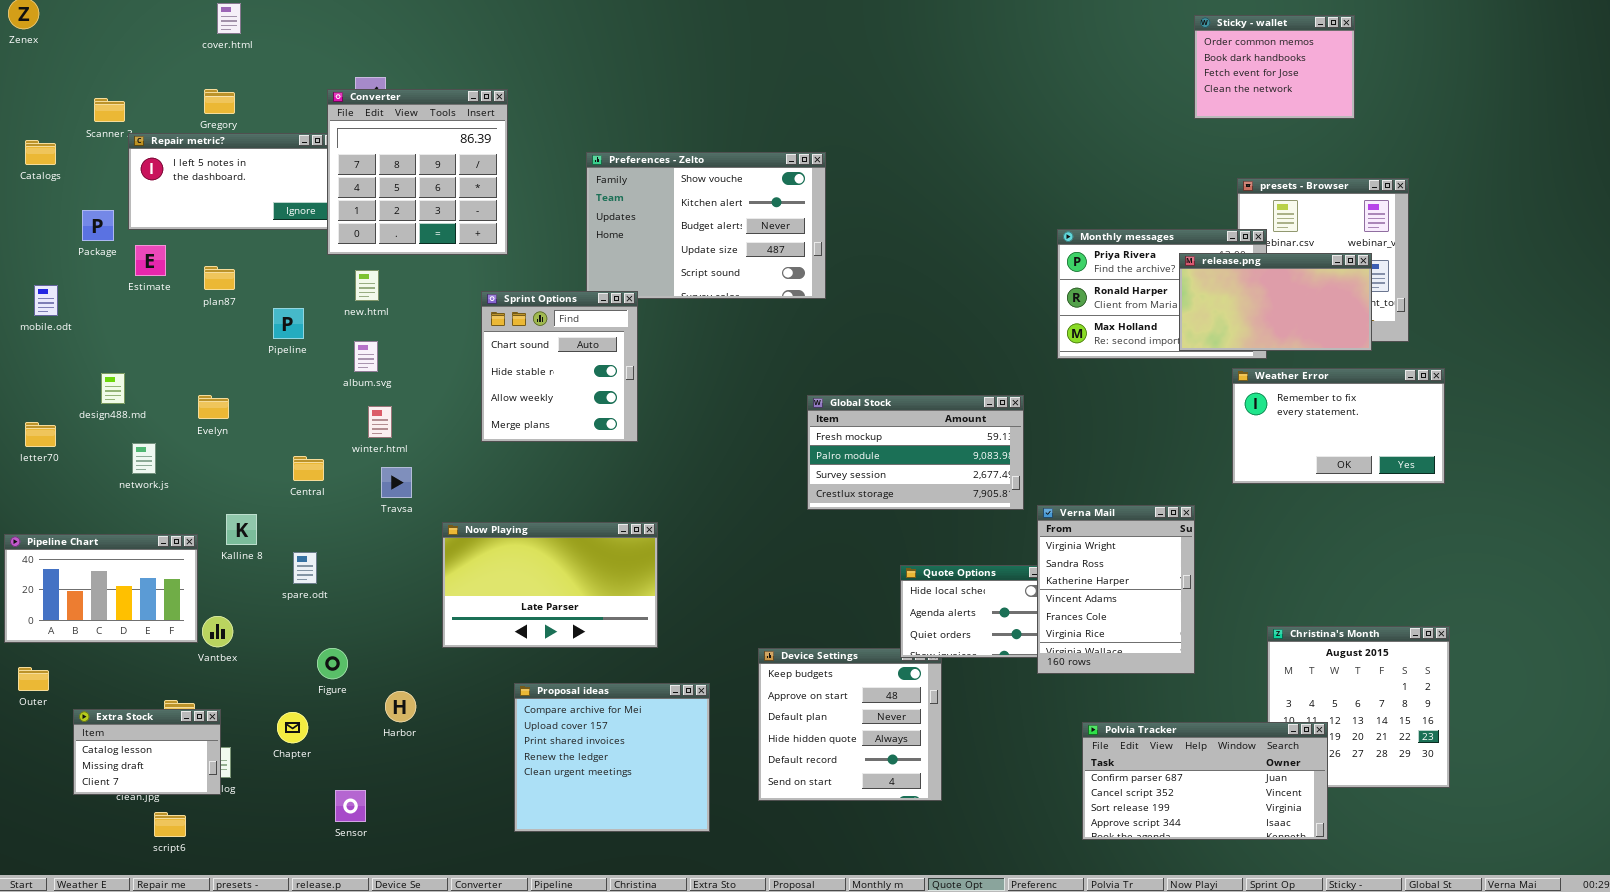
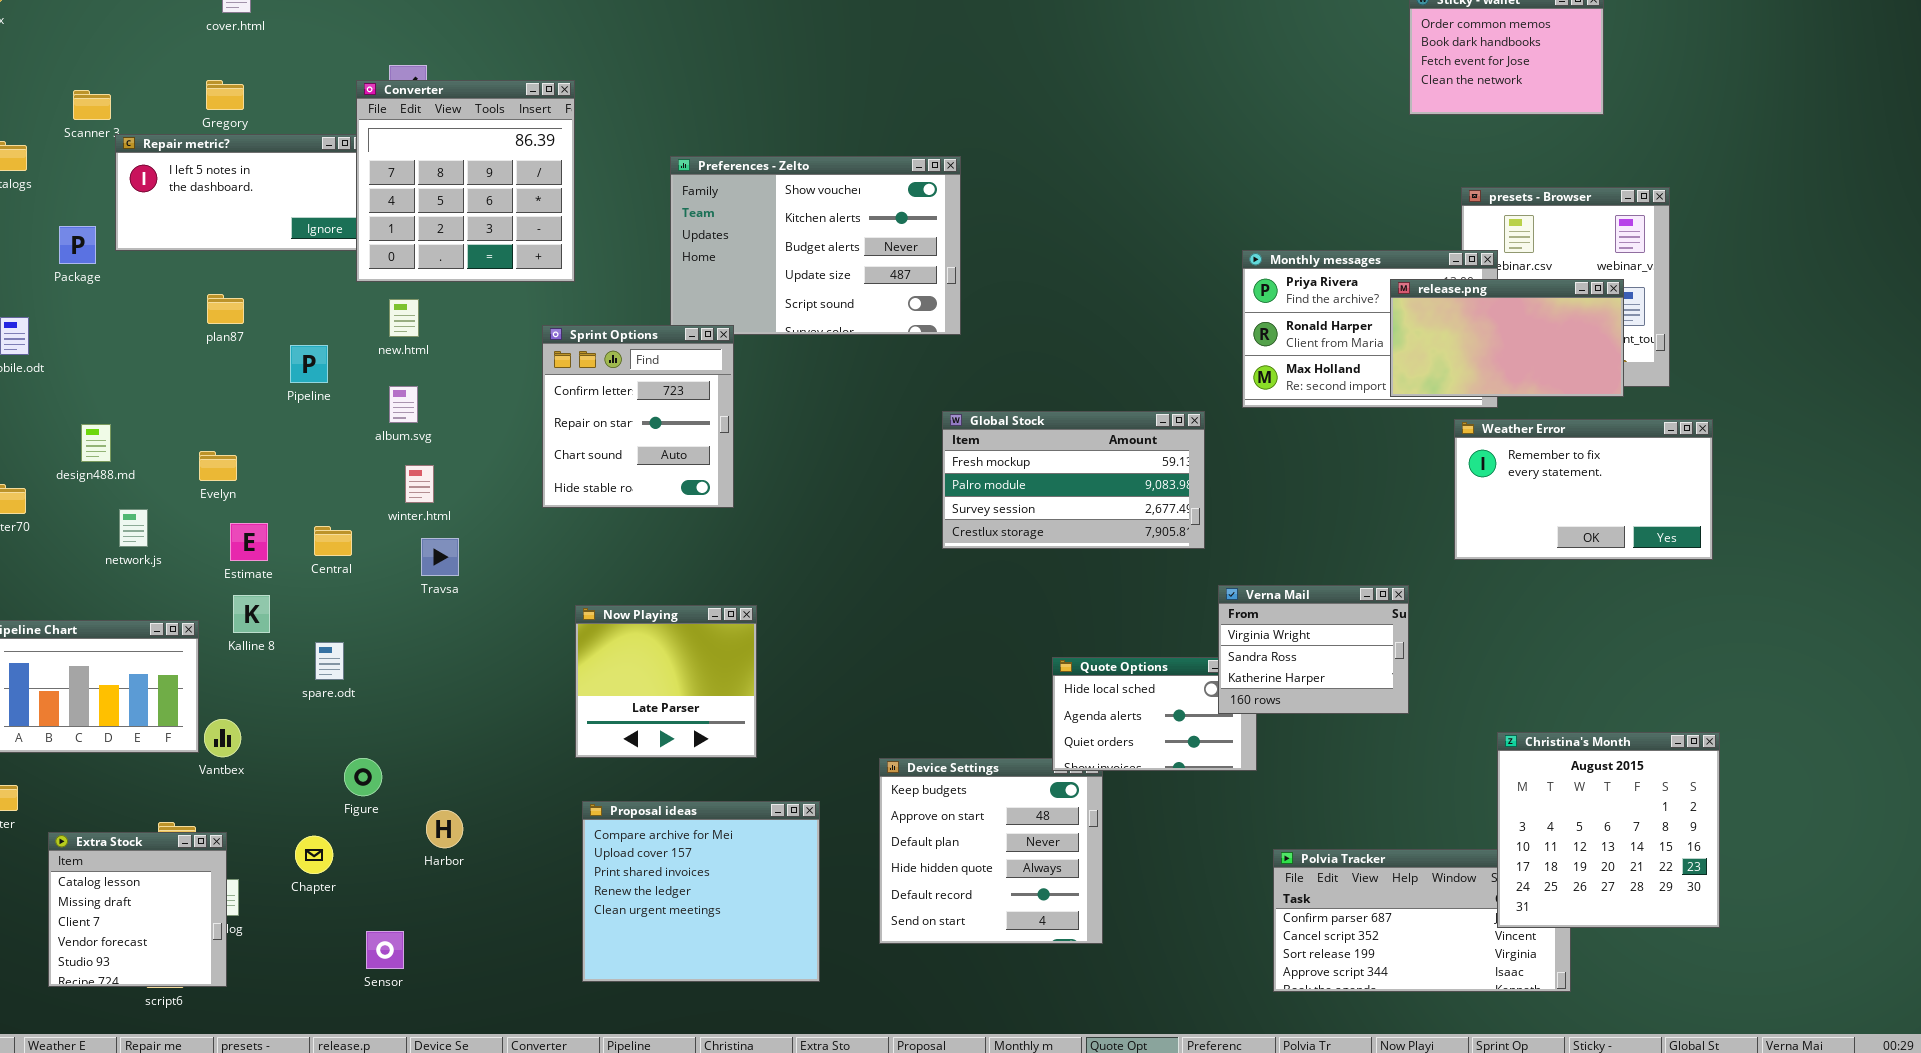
Estimate: [135,245,166,276] -> [230,523,268,561], moved
Sprint Options: [481,291,638,442] -> [542,325,734,508], scrolled up 2 rows
Global Stock: [807,395,1024,510] -> [942,411,1205,549], moved
Verna Mail: [1037,505,1195,674] -> [1218,585,1409,714], resized
Now Playing: [442,522,658,648] -> [575,605,757,758], resized
Christina's Month: [1267,626,1450,788] -> [1497,732,1720,928], raised
Extra Stock: [73,709,221,795] -> [48,832,227,987], resized

